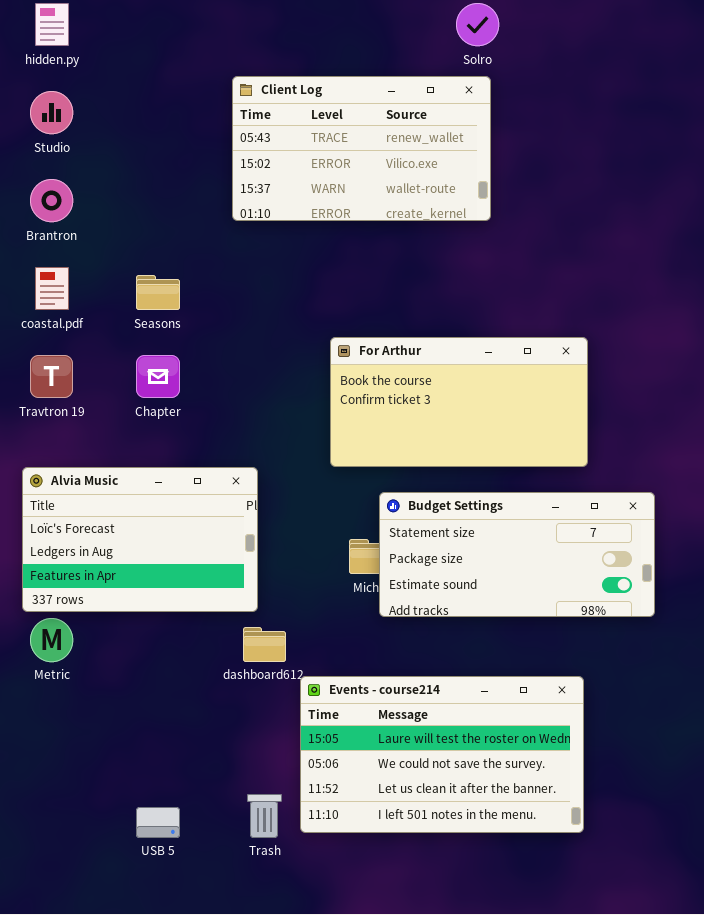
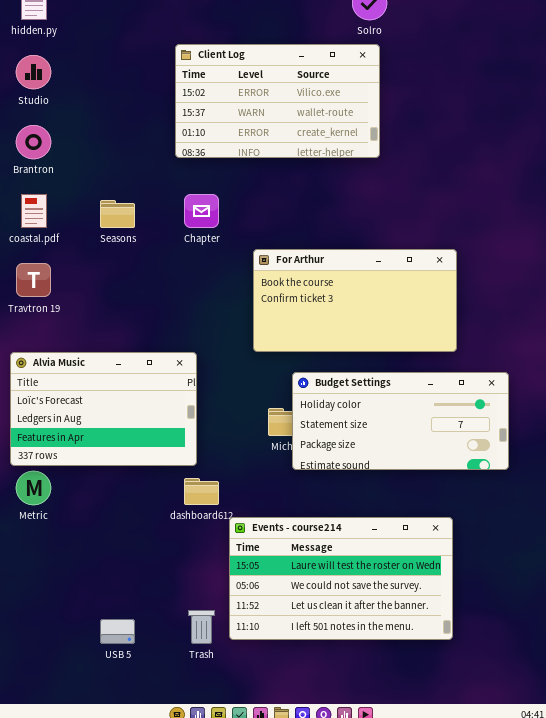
Client Log: [232,76,491,221] -> [175,44,380,158], scrolled down 1 row
Chapter: [136,355,180,398] -> [184,194,219,228], moved
Budget Settings: [379,492,655,617] -> [292,372,509,470], scrolled up 1 row

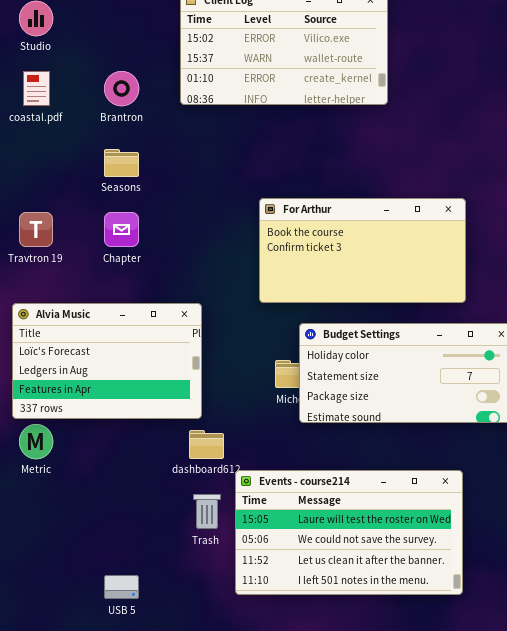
Brantron: [16,125,51,159] -> [104,71,139,106], moved
coastal.pdf: [21,194,47,228] -> [23,71,50,106], moved
Chapter: [184,194,219,228] -> [104,212,139,247], moved
Trash: [188,610,215,644] -> [193,494,221,529], moved

